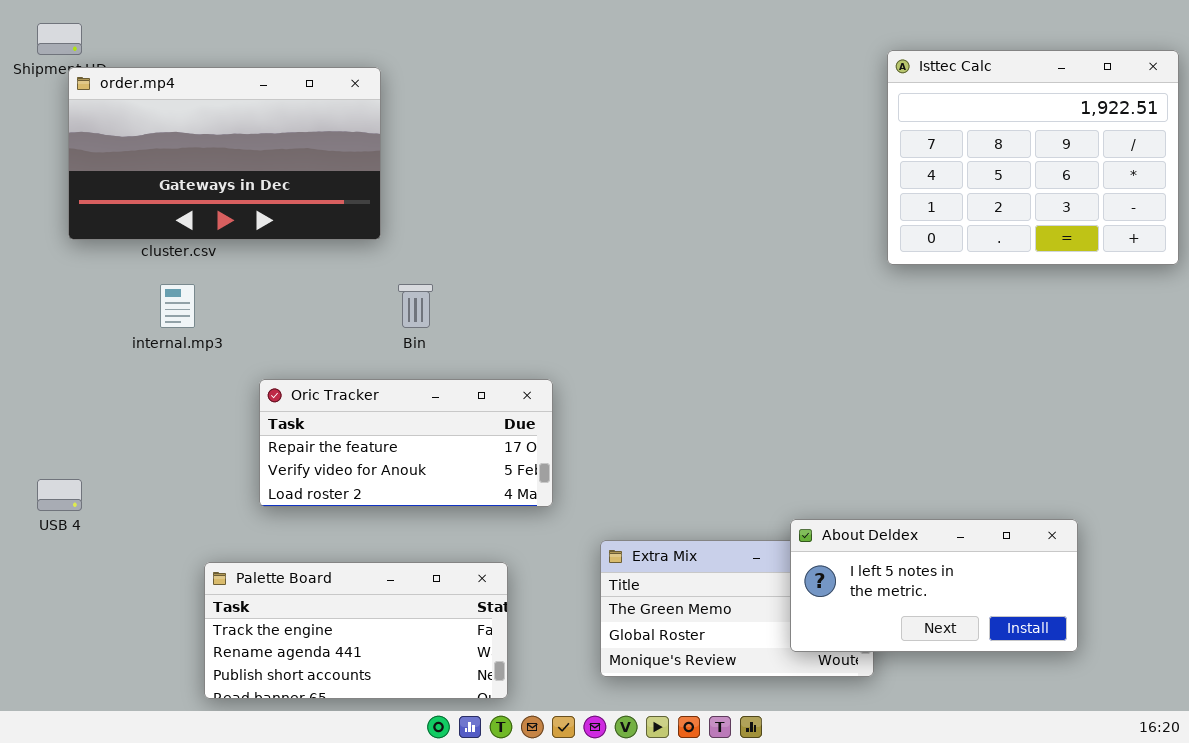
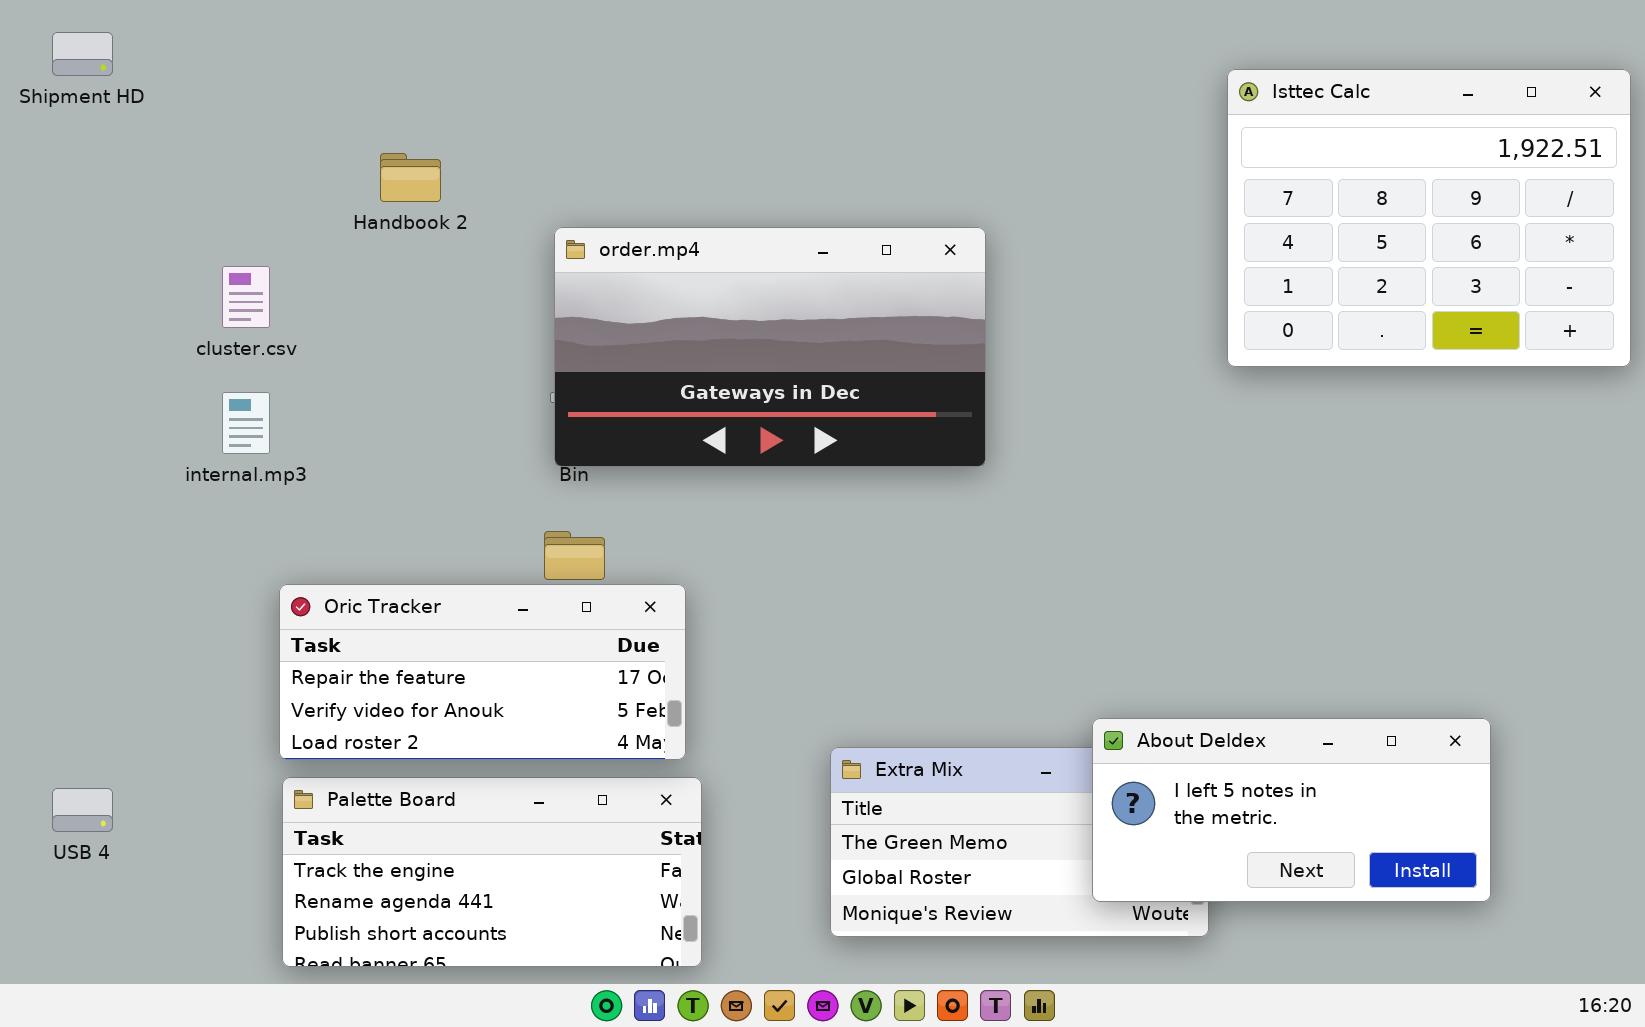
order.mp4: [68,67,381,240] -> [554,227,986,467], moved
Oric Tracker: [259,379,553,507] -> [279,584,686,760], moved
USB 4: [37,479,82,511] -> [52,788,113,832], moved

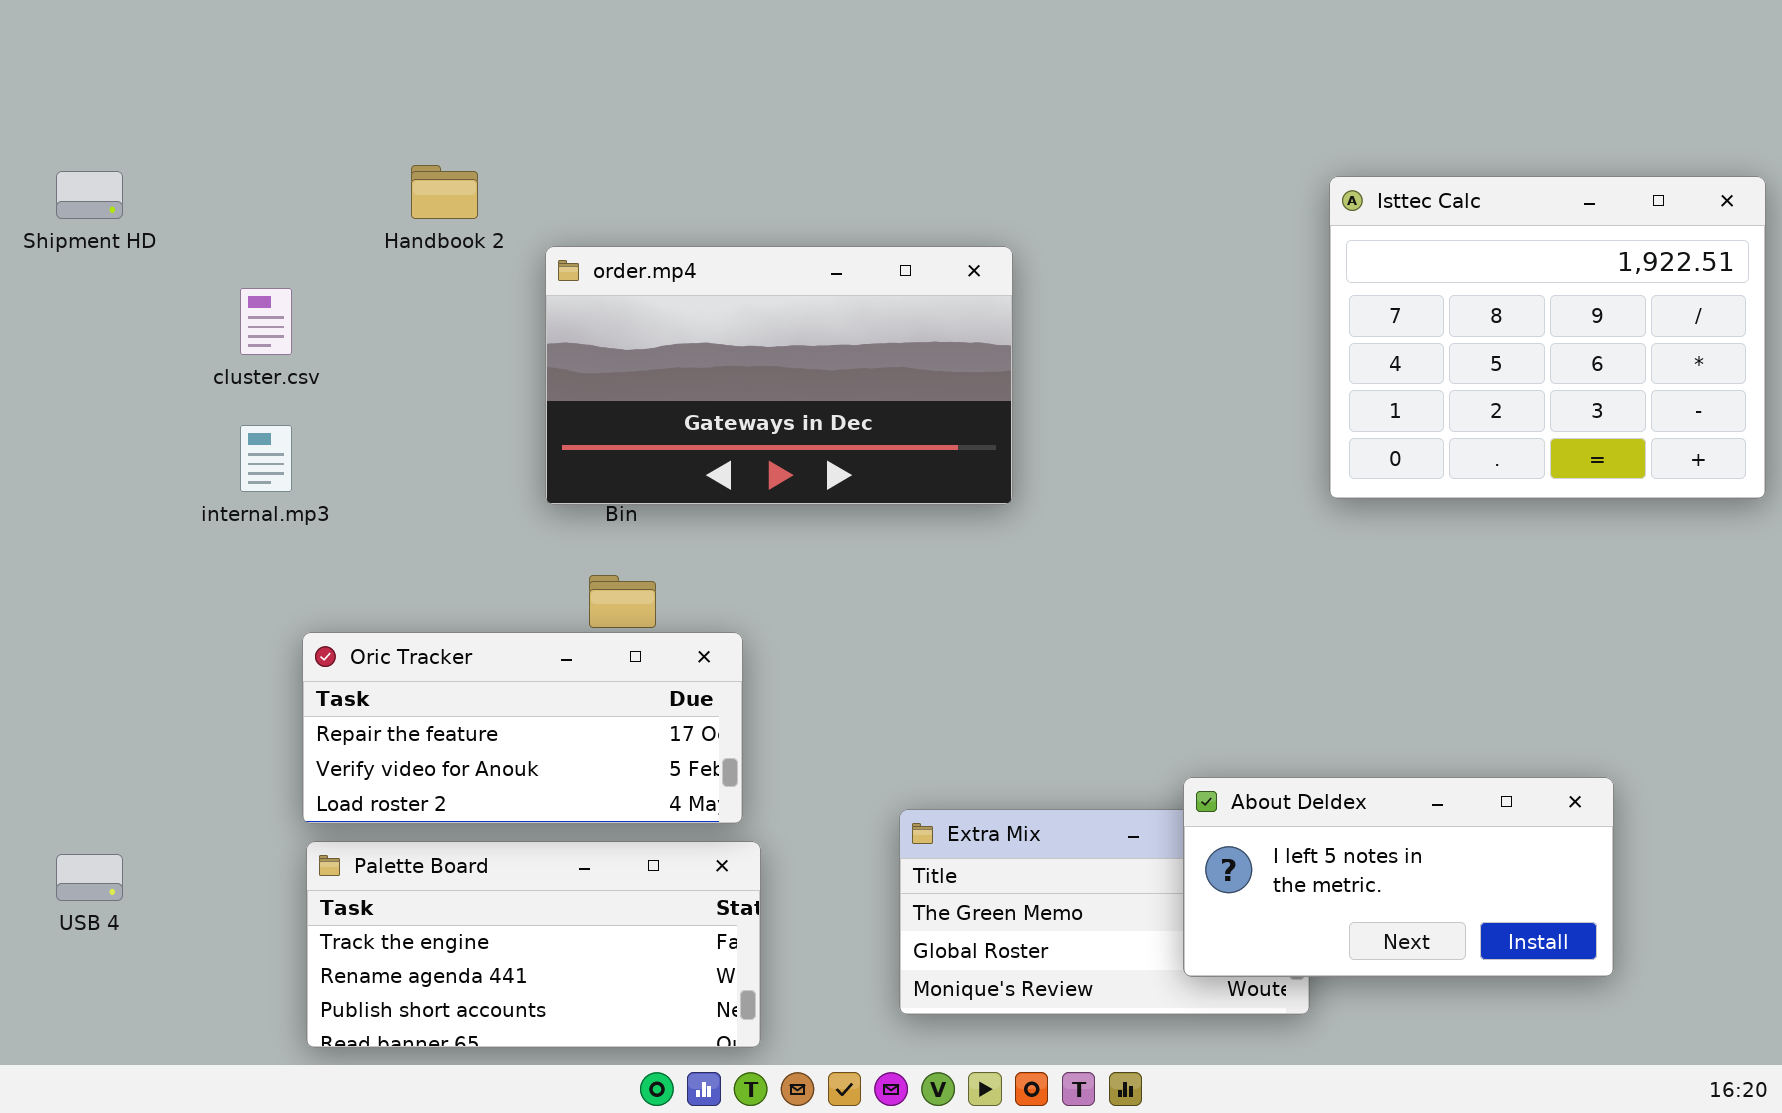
Shipment HD: [52,32,113,76] -> [56,171,123,219], moved
Isttec Calc: [1227,69,1631,367] -> [1329,176,1766,499], moved
order.mp4: [554,227,986,467] -> [545,246,1013,505], moved

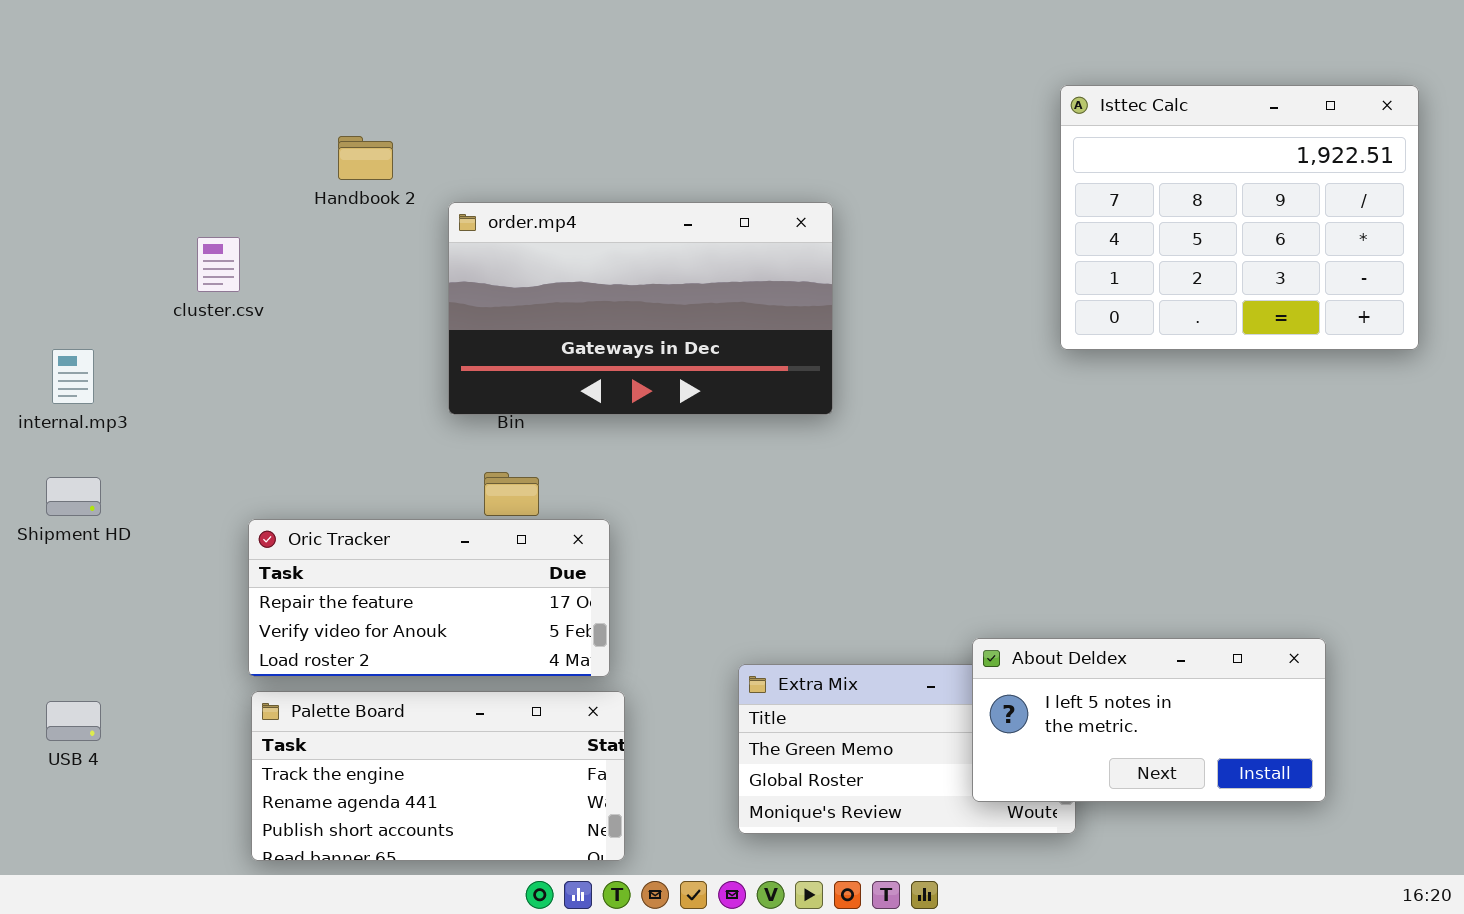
Shipment HD: [56,171,123,219] -> [46,477,101,516], moved
Isttec Calc: [1329,176,1766,499] -> [1060,85,1419,350], moved
internal.mp3: [240,425,292,492] -> [52,349,94,404], moved

